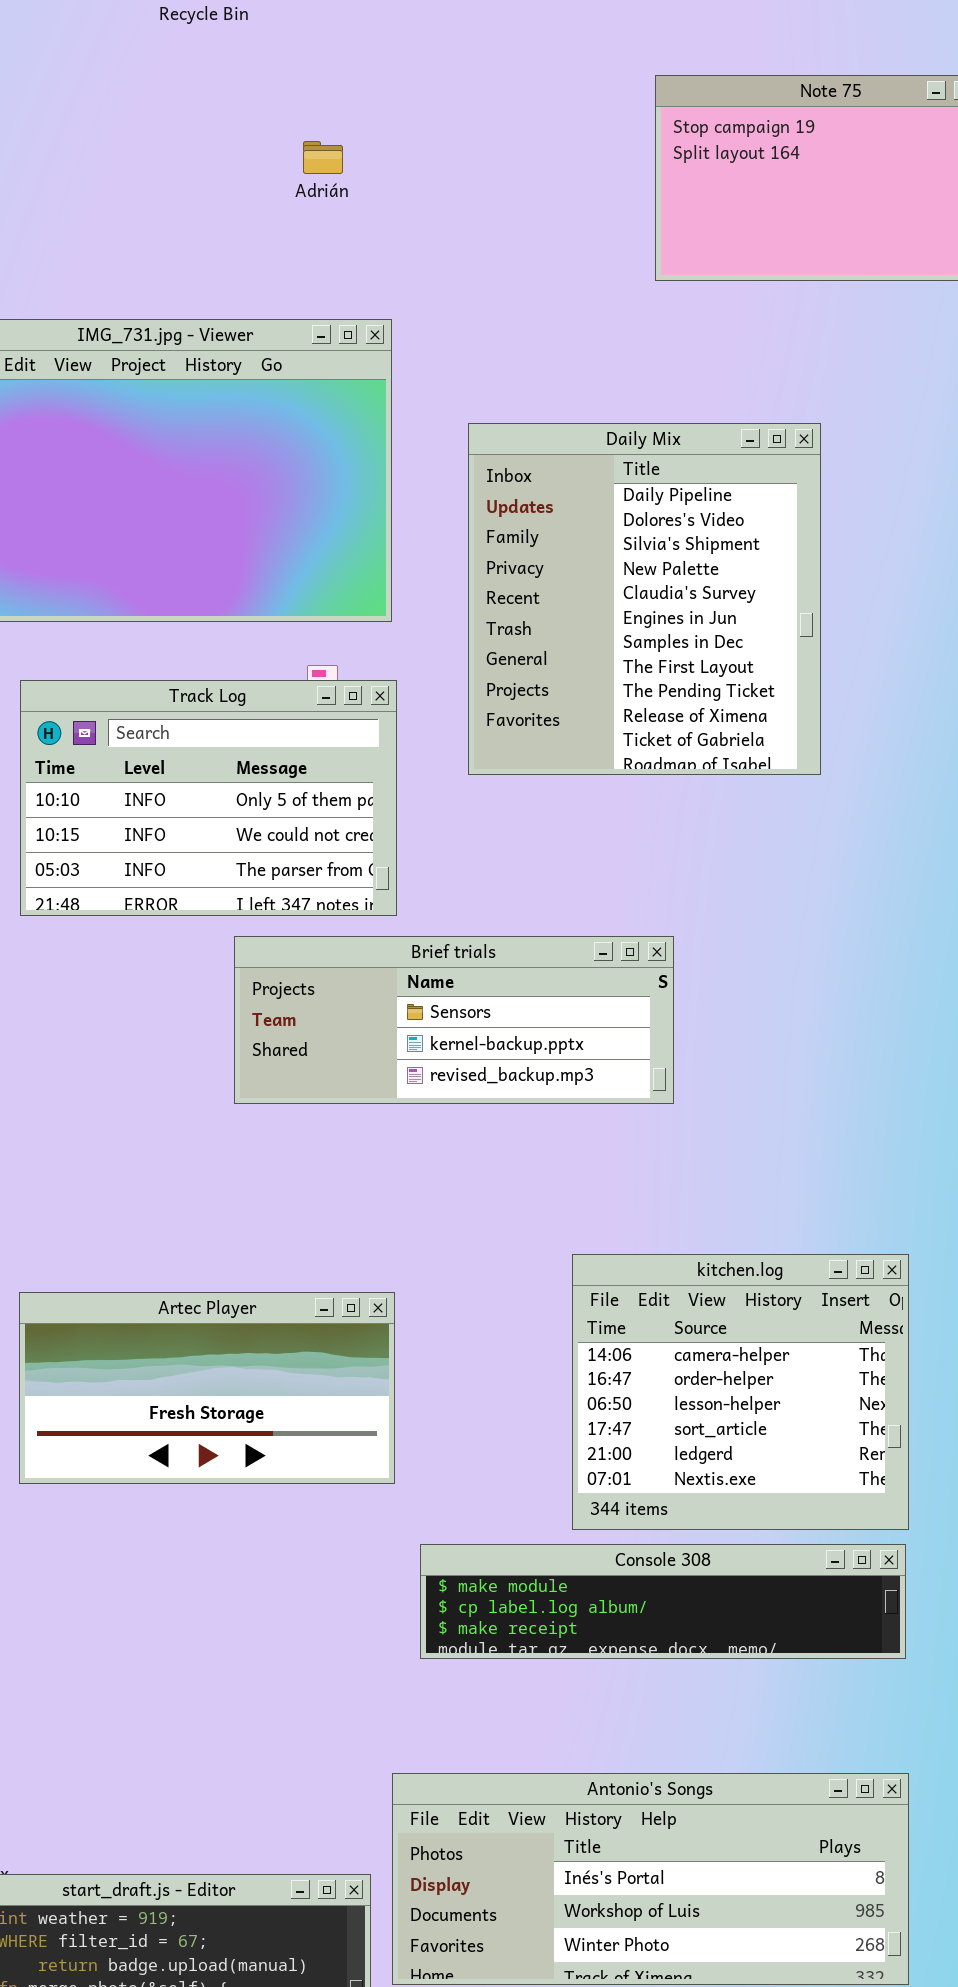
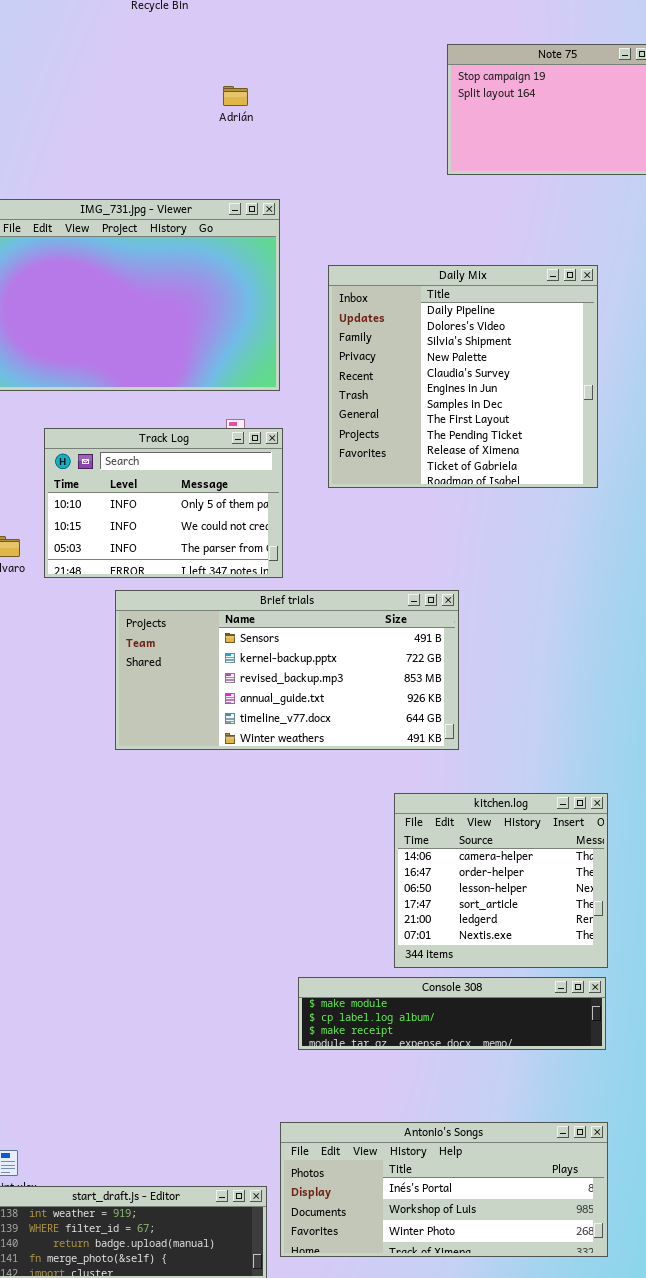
Daily Mix: [468,423,821,775] -> [328,265,598,488], resized
Brief trials: [234,936,674,1104] -> [115,590,459,750], resized
Artec Player: [19,1292,395,1484] -> none, closed

